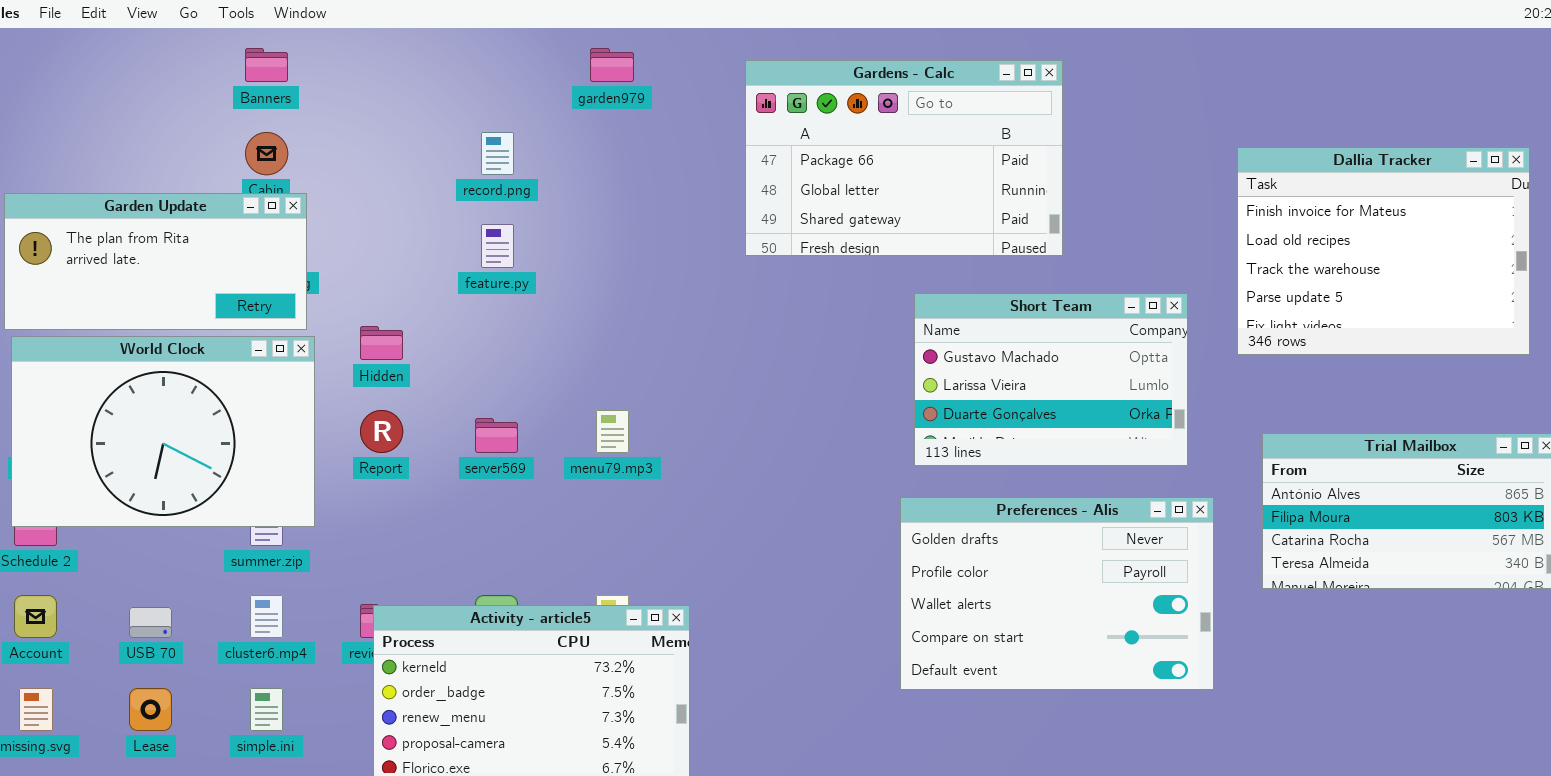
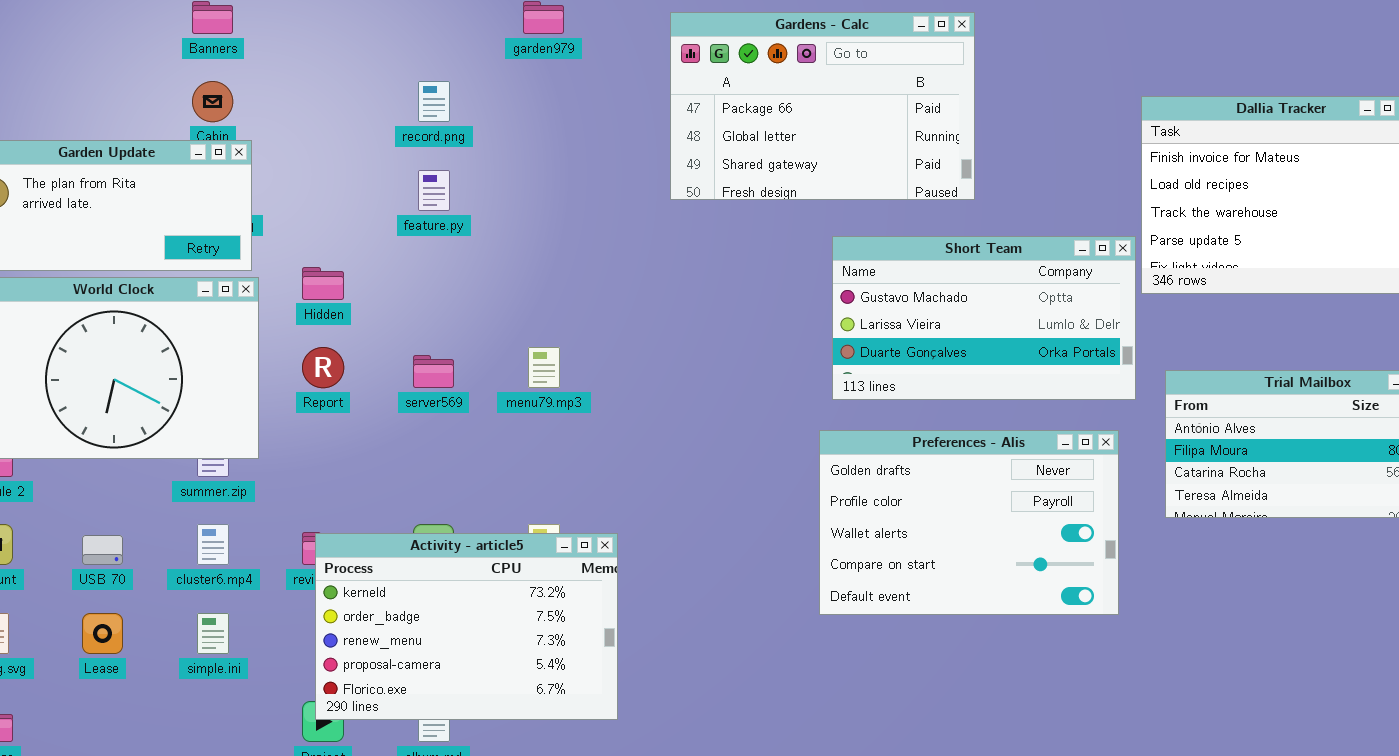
Short Team: [914,293,1188,466] -> [832,236,1136,400], resized

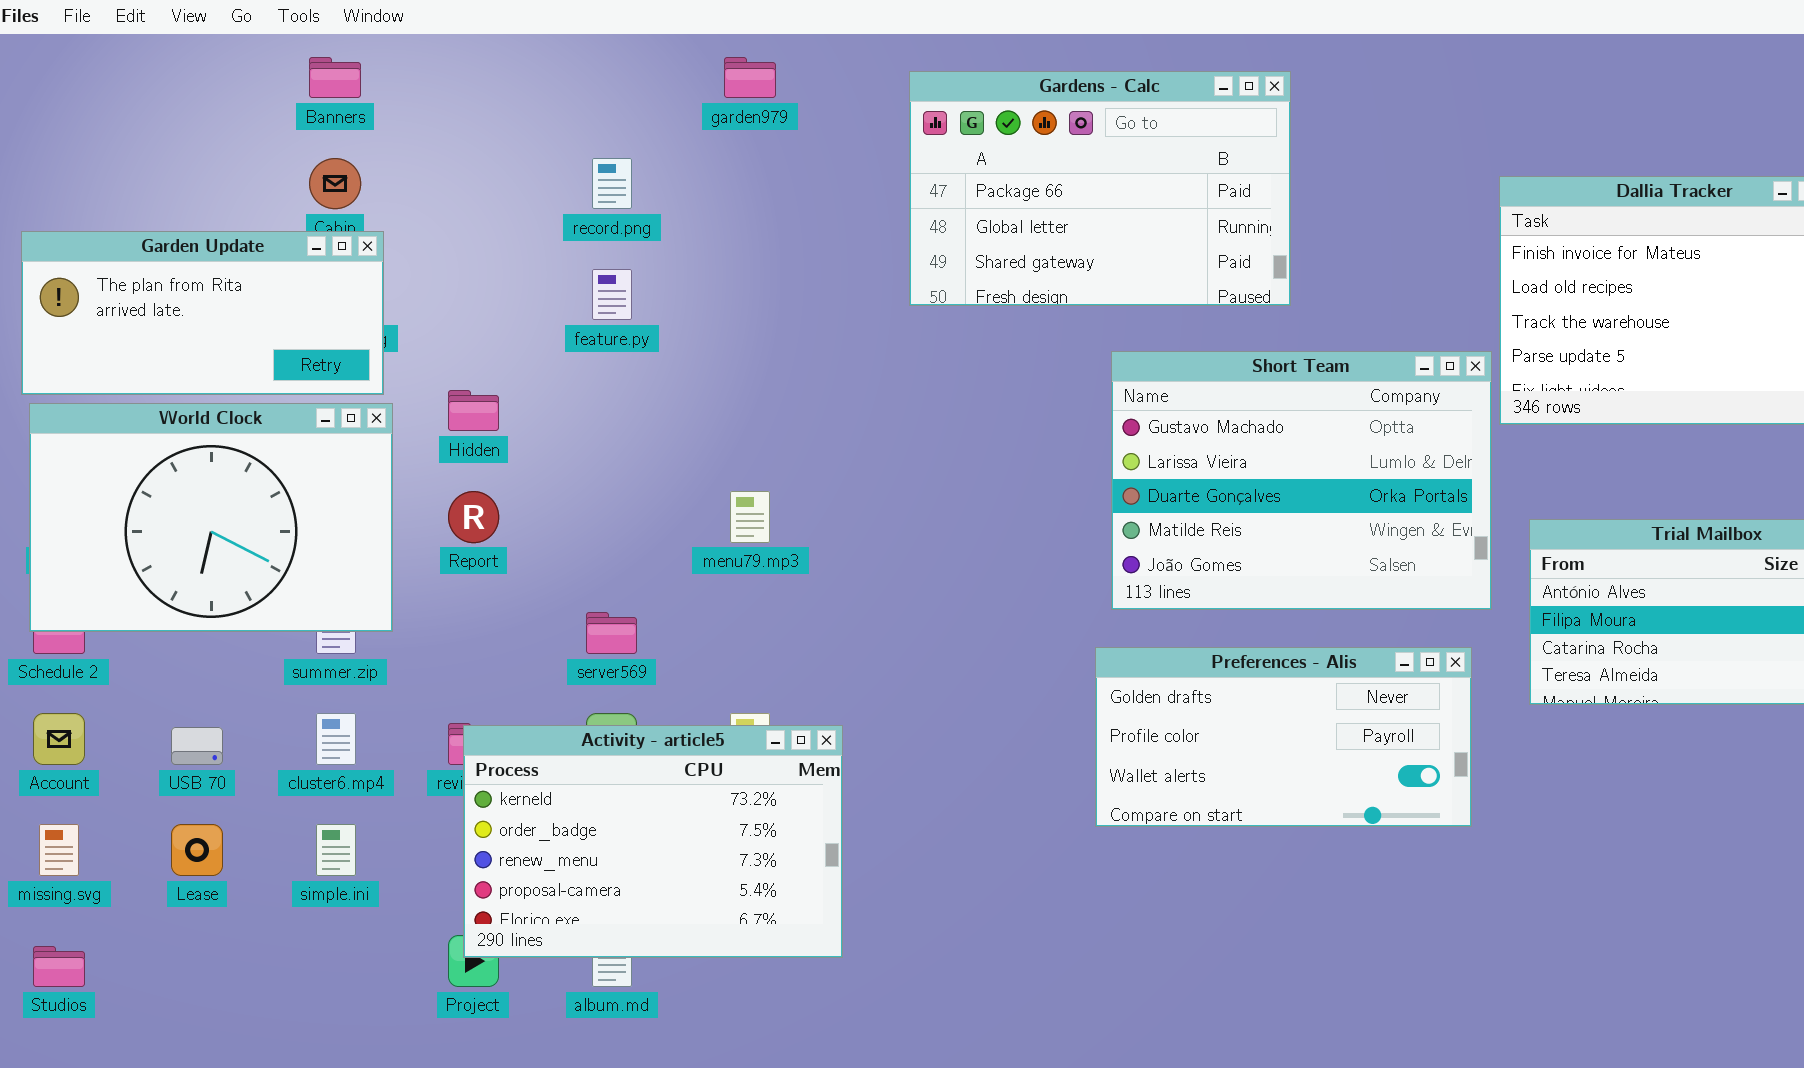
Short Team: [832,236,1136,400] -> [1111,351,1492,610], resized
server569: [413,355,454,388] -> [586,612,637,654], moved
Preferences - Alis: [819,430,1119,615] -> [1095,647,1472,827], resized

